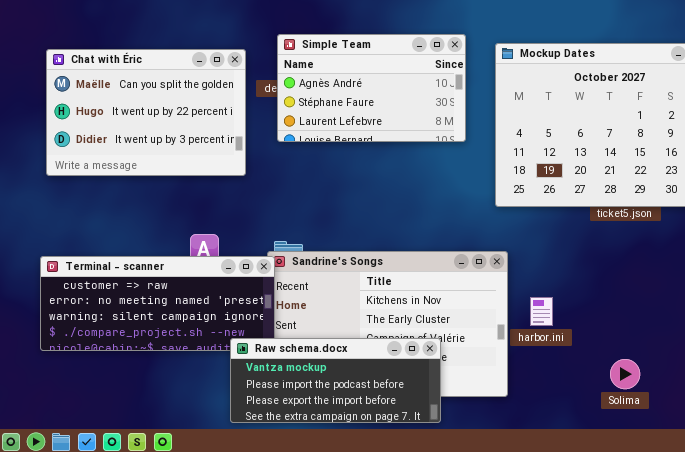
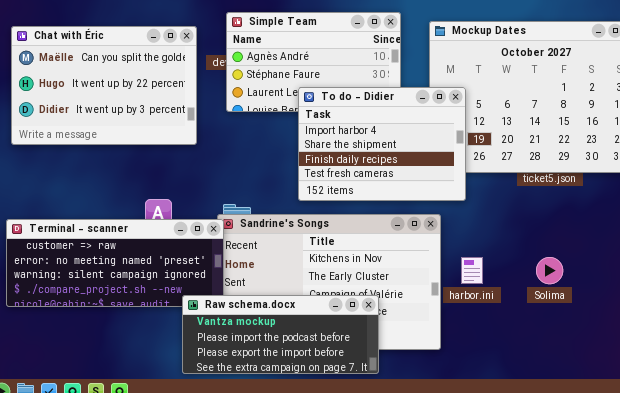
To do - Didier: none -> [298,87,466,201], opened
Solima: [610,359,640,389] -> [536,257,563,284], moved

